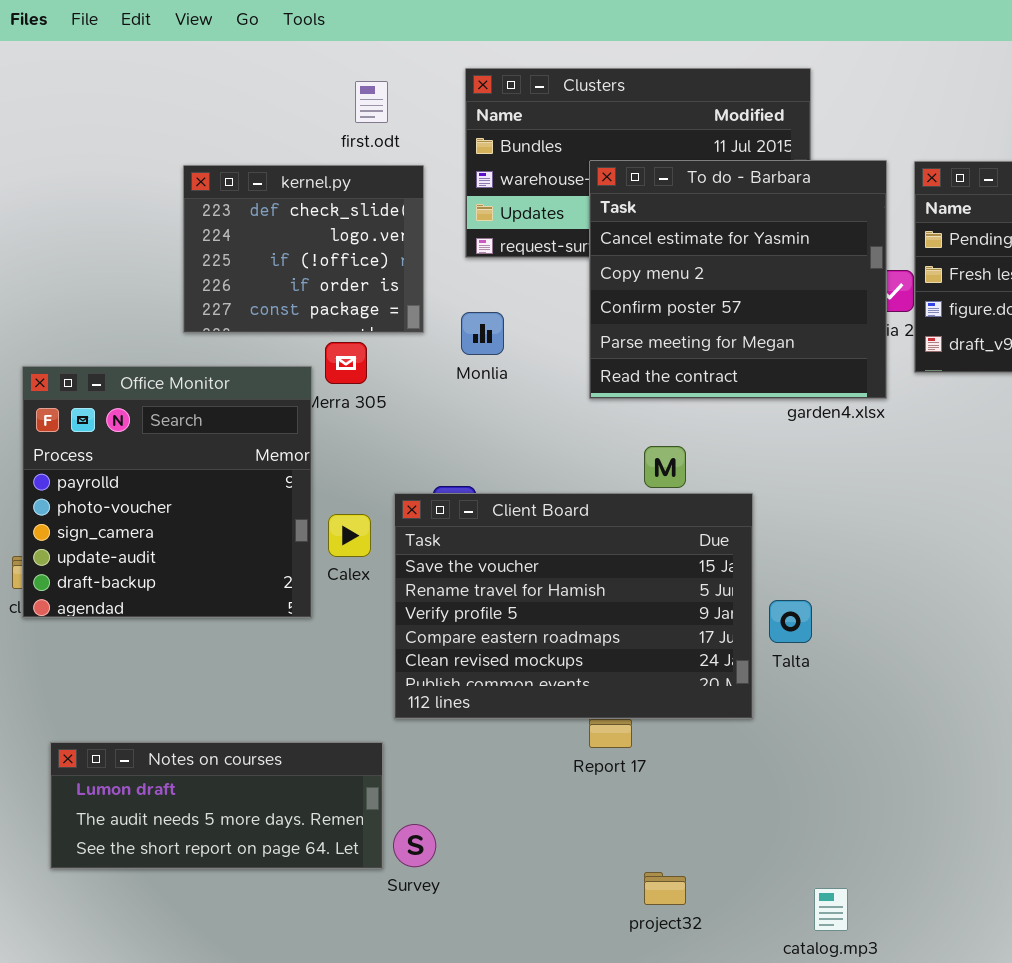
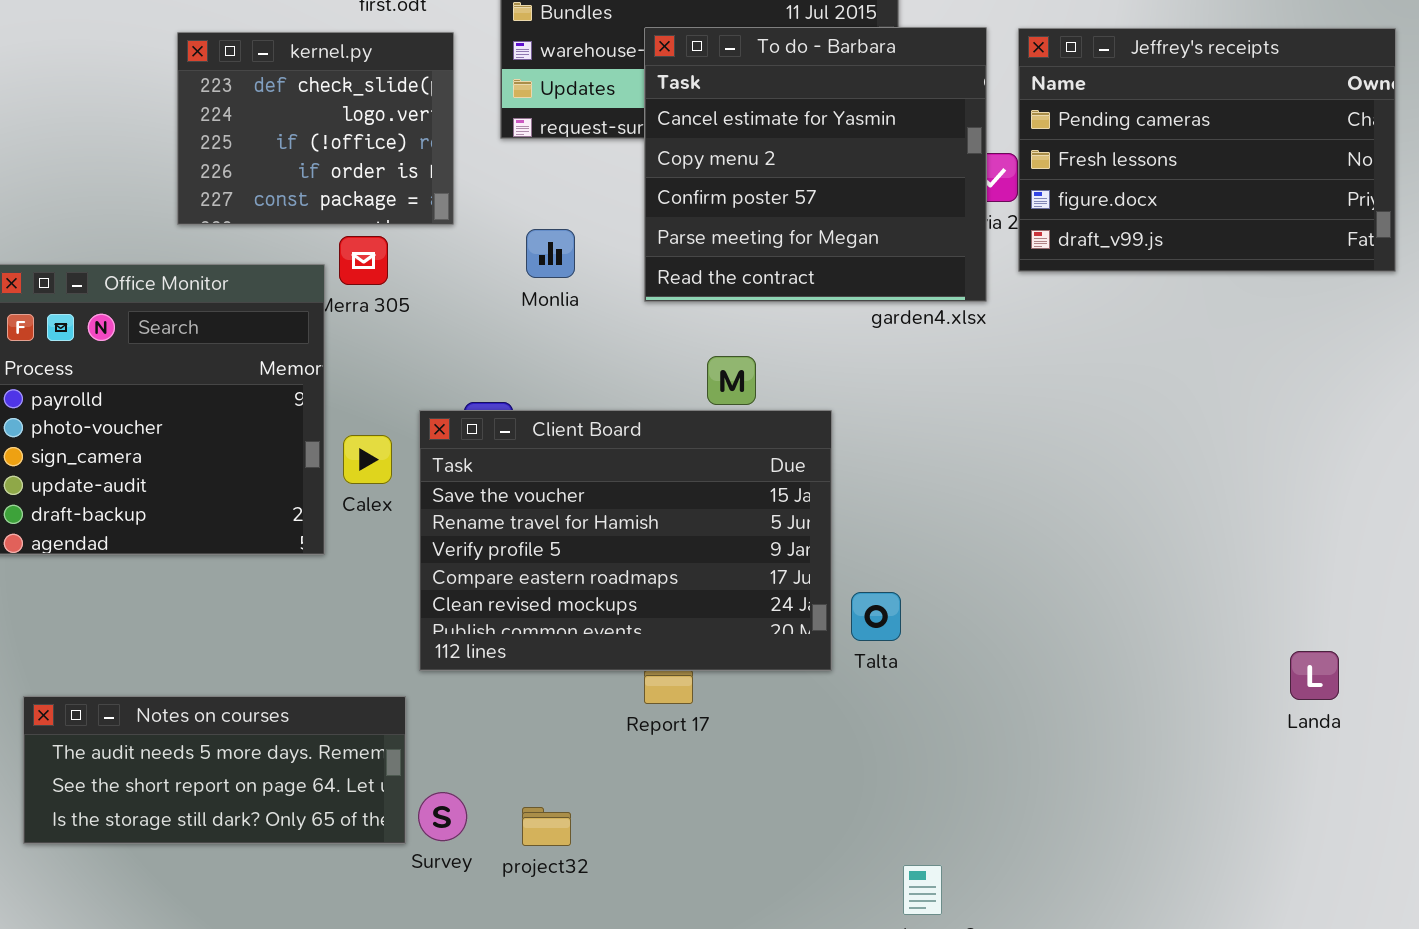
Monlia: [461,312,504,355] -> [526,229,575,278], moved
Talta: [769,600,812,643] -> [851,592,901,641], moved
Notes on courses: [50,742,383,869] -> [23,696,406,844], scrolled down 1 row
project32: [644,872,686,905] -> [522,807,571,846], moved

